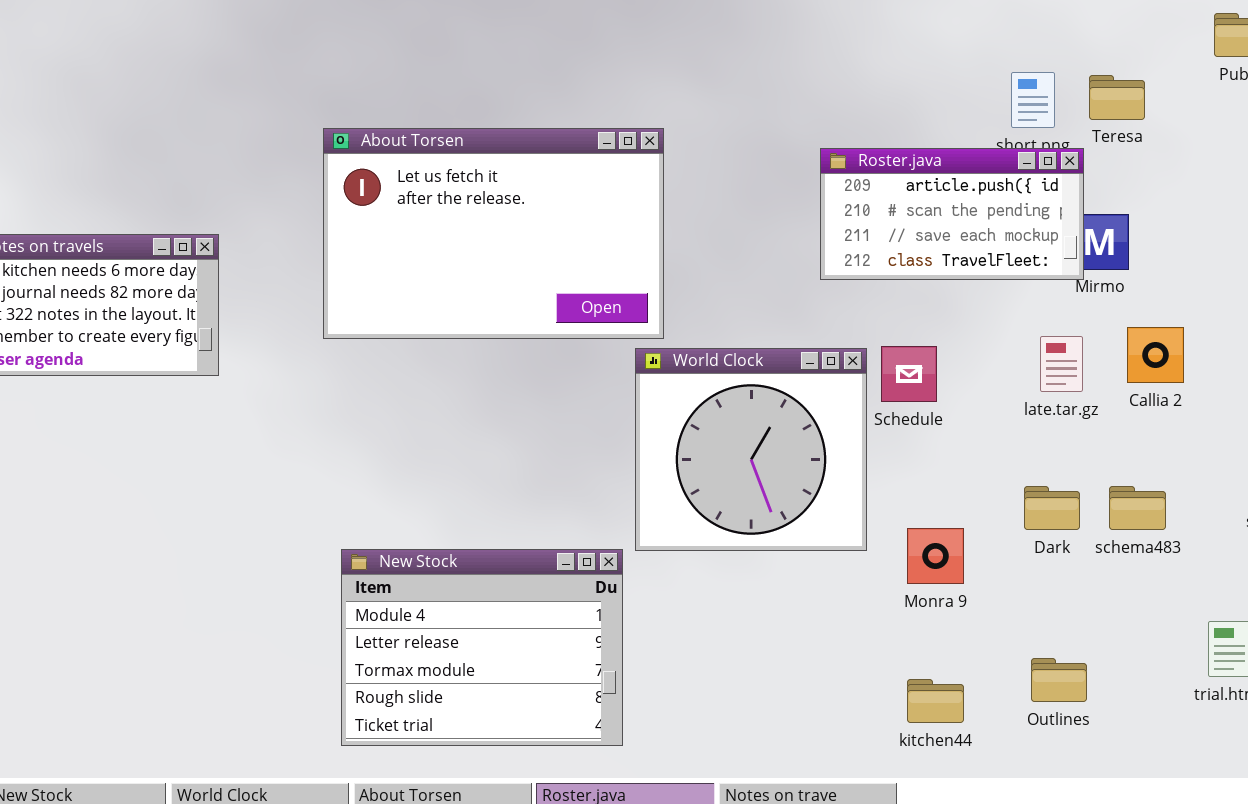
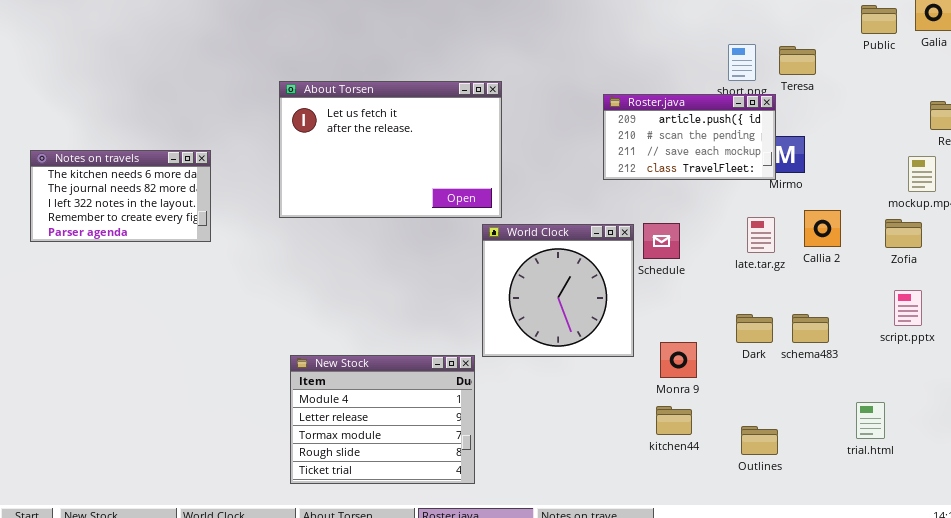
kitchen44: [907,679,964,723] -> [656,406,692,435], moved

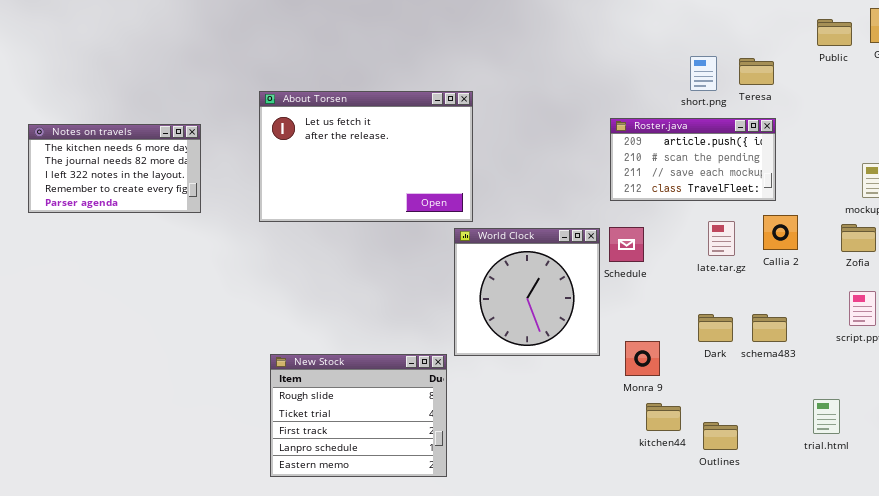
Roster.java: [603,94,776,180] -> [610,118,776,201], moved
Notes on travels: [30,150,211,242] -> [28,124,201,213], moved
New Stock: [290,355,475,484] -> [270,354,447,477], scrolled down 3 rows
kitchen44: [656,406,692,435] -> [646,403,681,431], moved

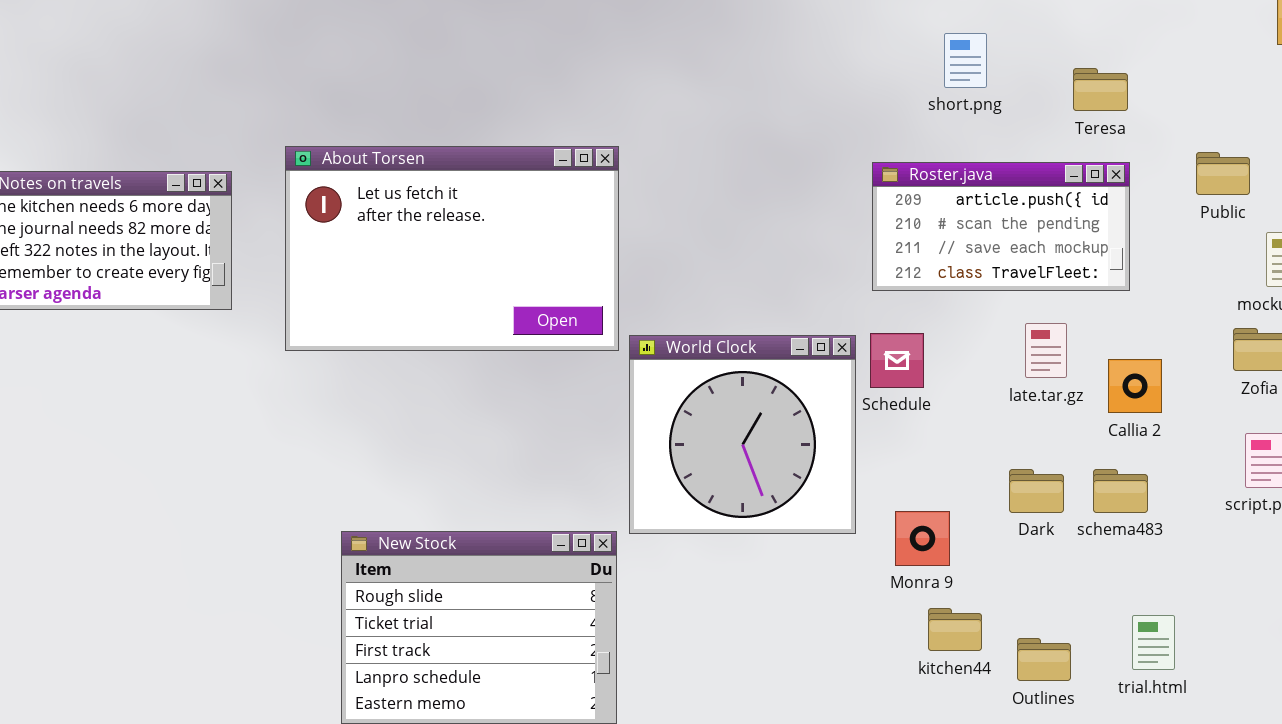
Public: [817,19,852,46] -> [1196,152,1250,195], moved
short.png: [690,56,717,91] -> [944,33,987,88], moved
About Torsen: [259,91,473,222] -> [285,146,619,351], moved
Callia 2: [763,215,798,250] -> [1108,359,1162,413], moved
trial.html: [813,399,840,434] -> [1132,615,1175,670], moved

